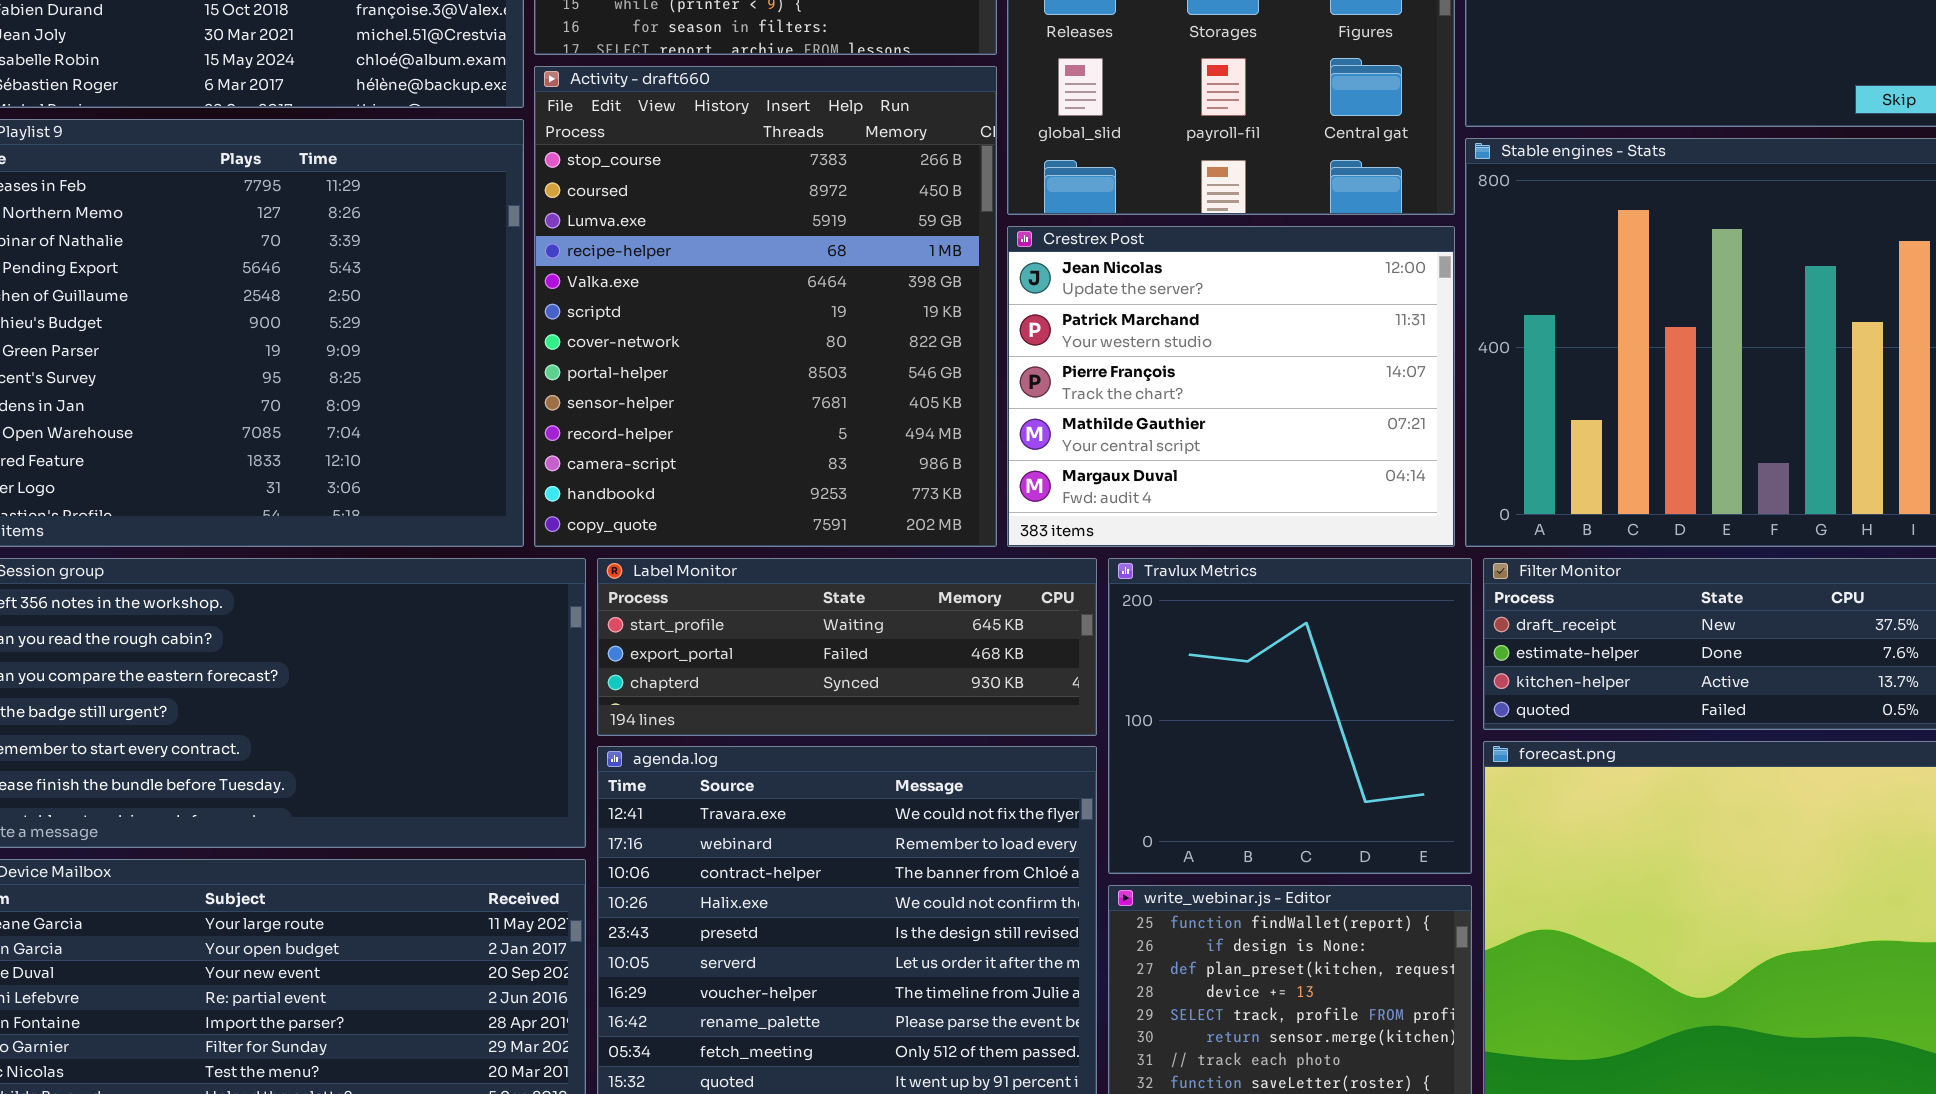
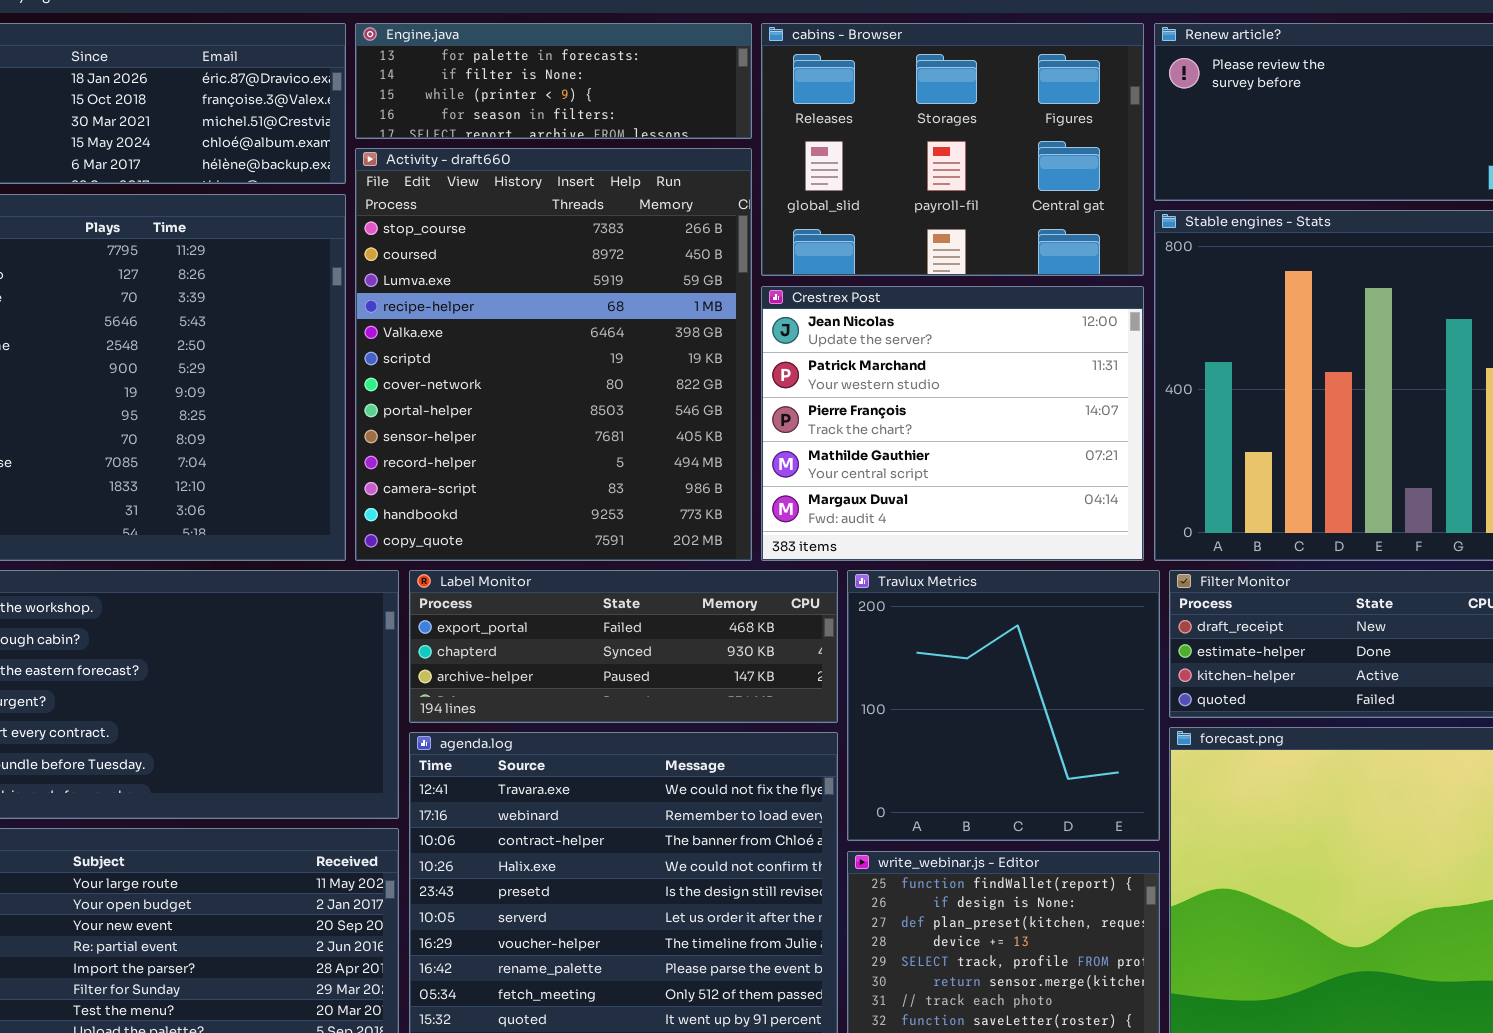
Label Monitor: [597,558,1097,736] -> [409,570,838,723], scrolled down 1 row

